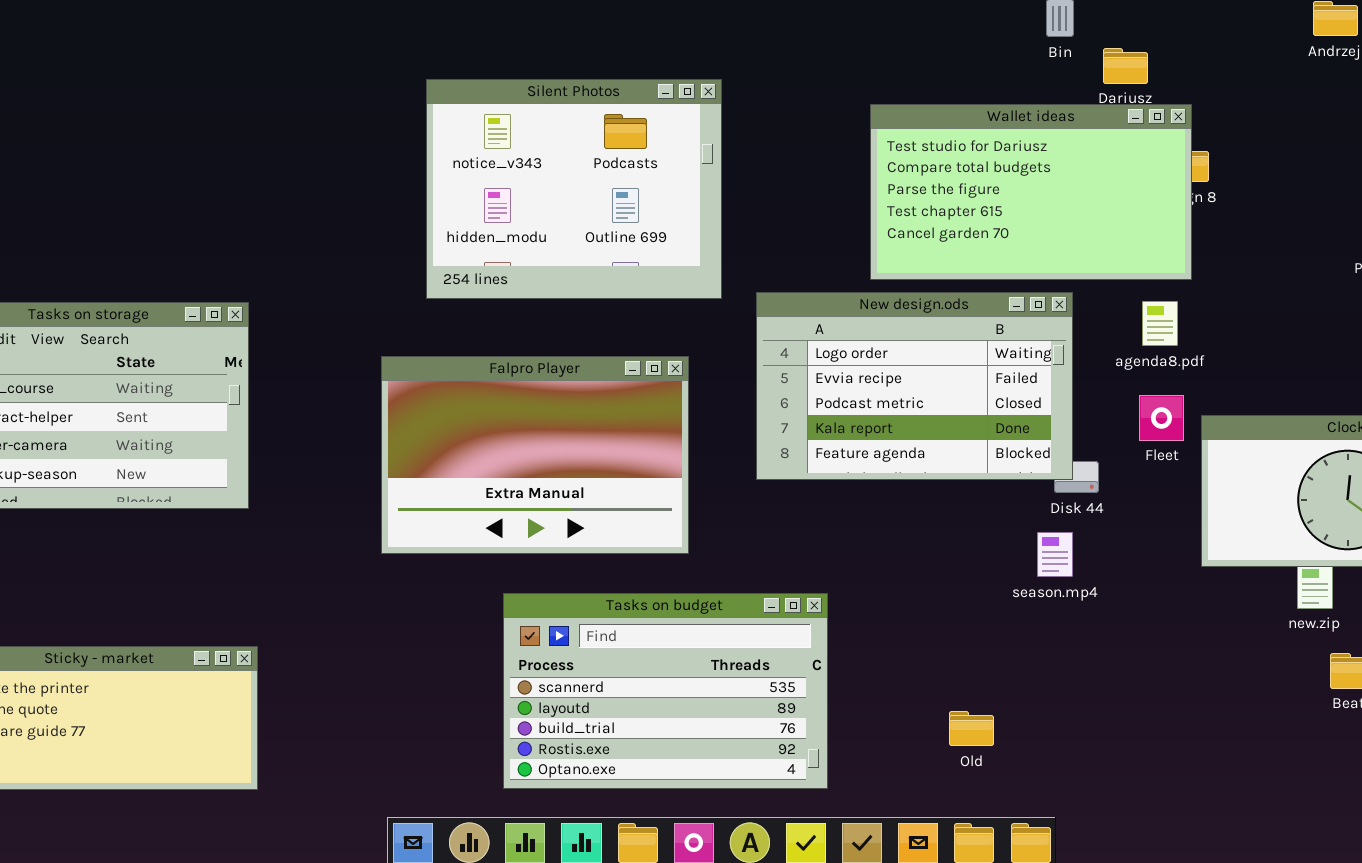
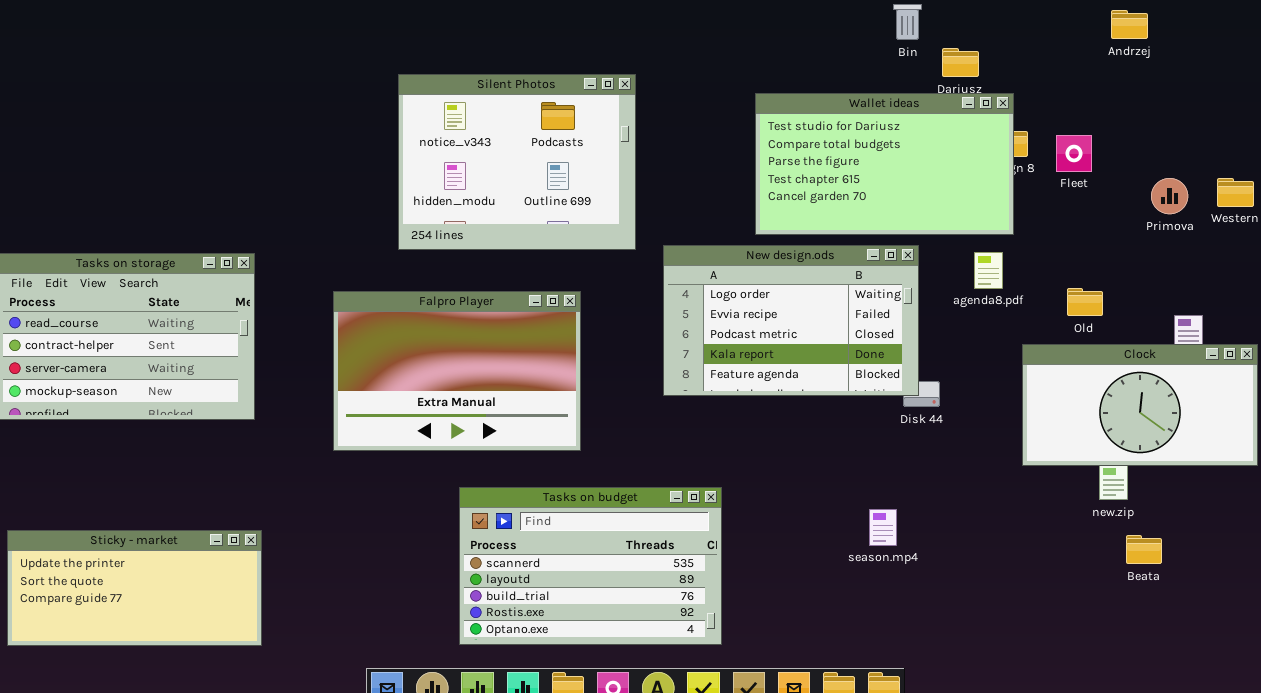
Falpro Player: [381,356,689,554] -> [333,291,581,451], moved
Fleet: [1139,395,1184,441] -> [1056,135,1092,172], moved
season.mp4: [1037,532,1073,577] -> [869,509,897,546], moved
Old: [949,711,994,746] -> [1067,288,1103,316], moved

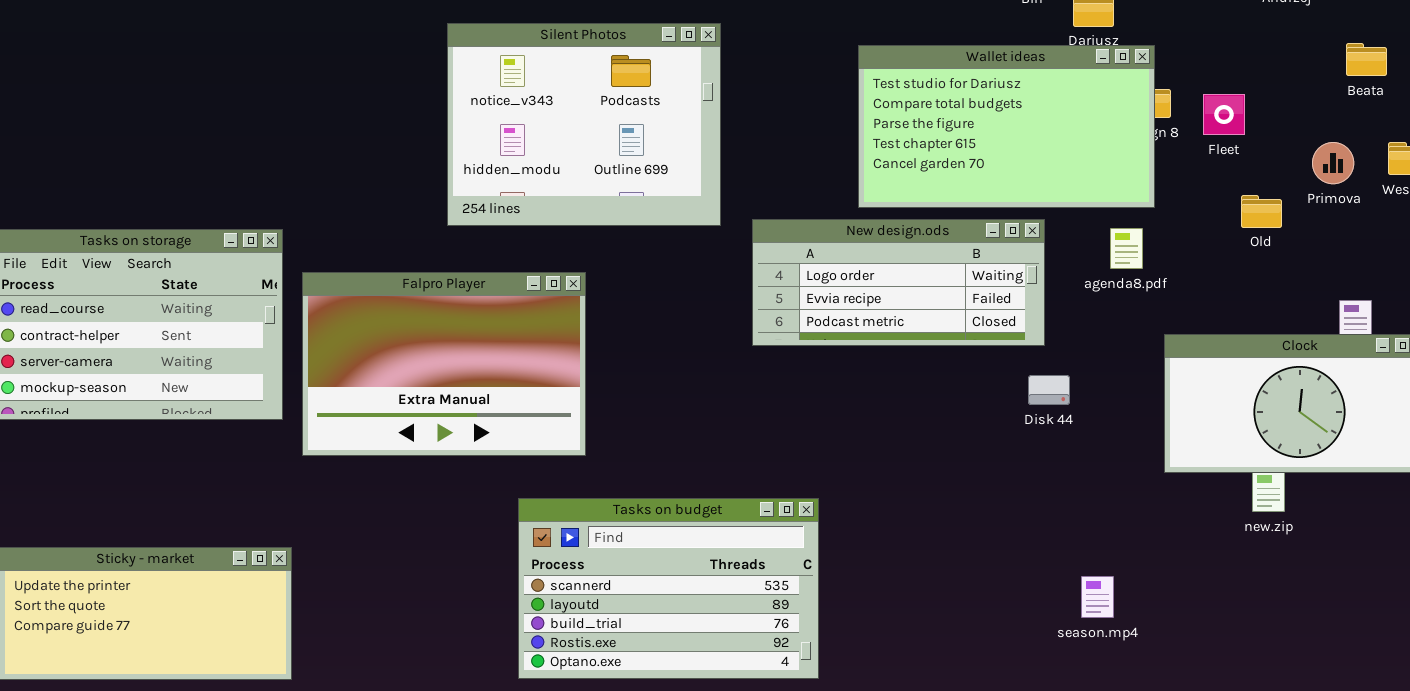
New design.ods: [663,245,919,396] -> [752,219,1045,346], resized
Old: [1067,288,1103,316] -> [1241,195,1282,228], moved
Falpro Player: [333,291,581,451] -> [302,272,586,456], moved
season.mp4: [869,509,897,546] -> [1081,576,1114,618], moved
Beata: [1126,535,1162,564] -> [1346,43,1387,76], moved

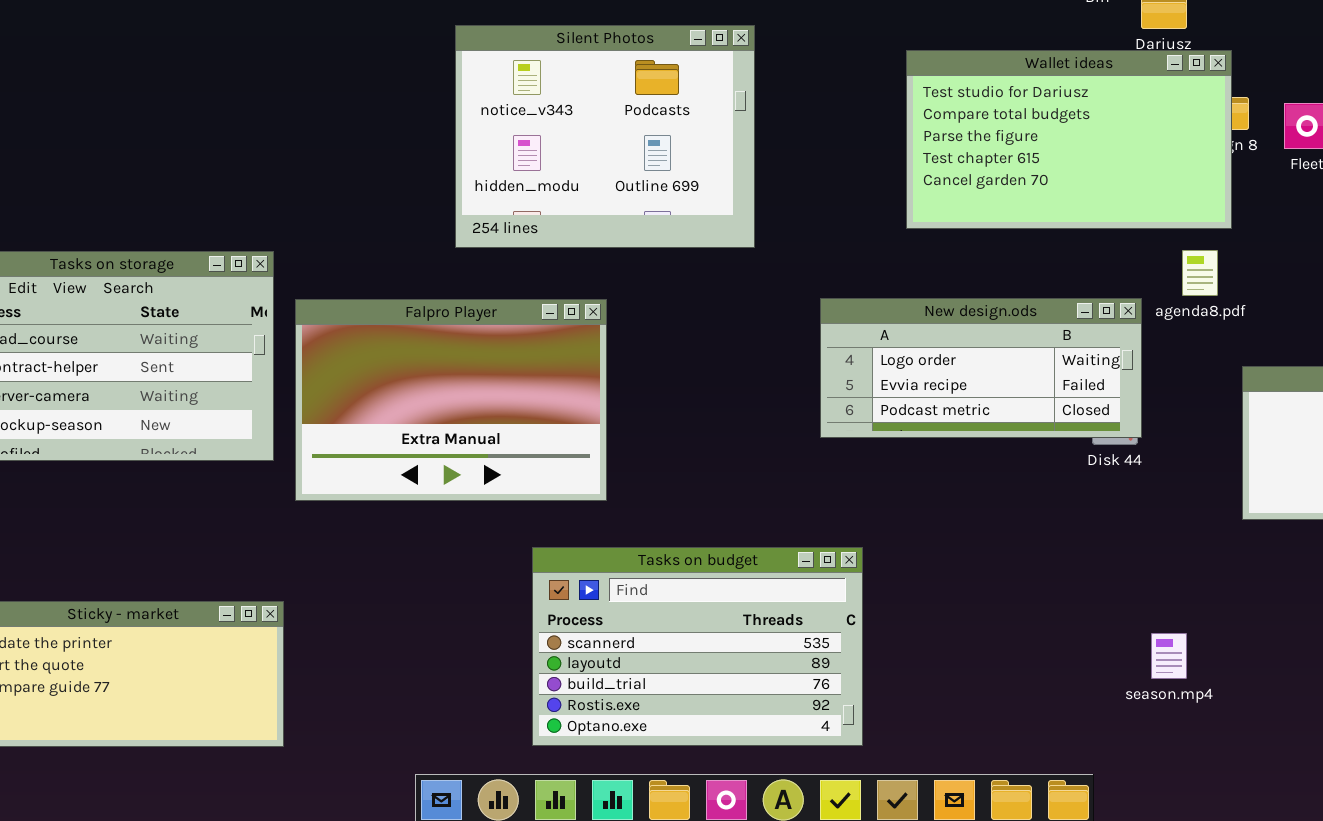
New design.ods: [752,219,1045,346] -> [820,298,1142,438], moved

